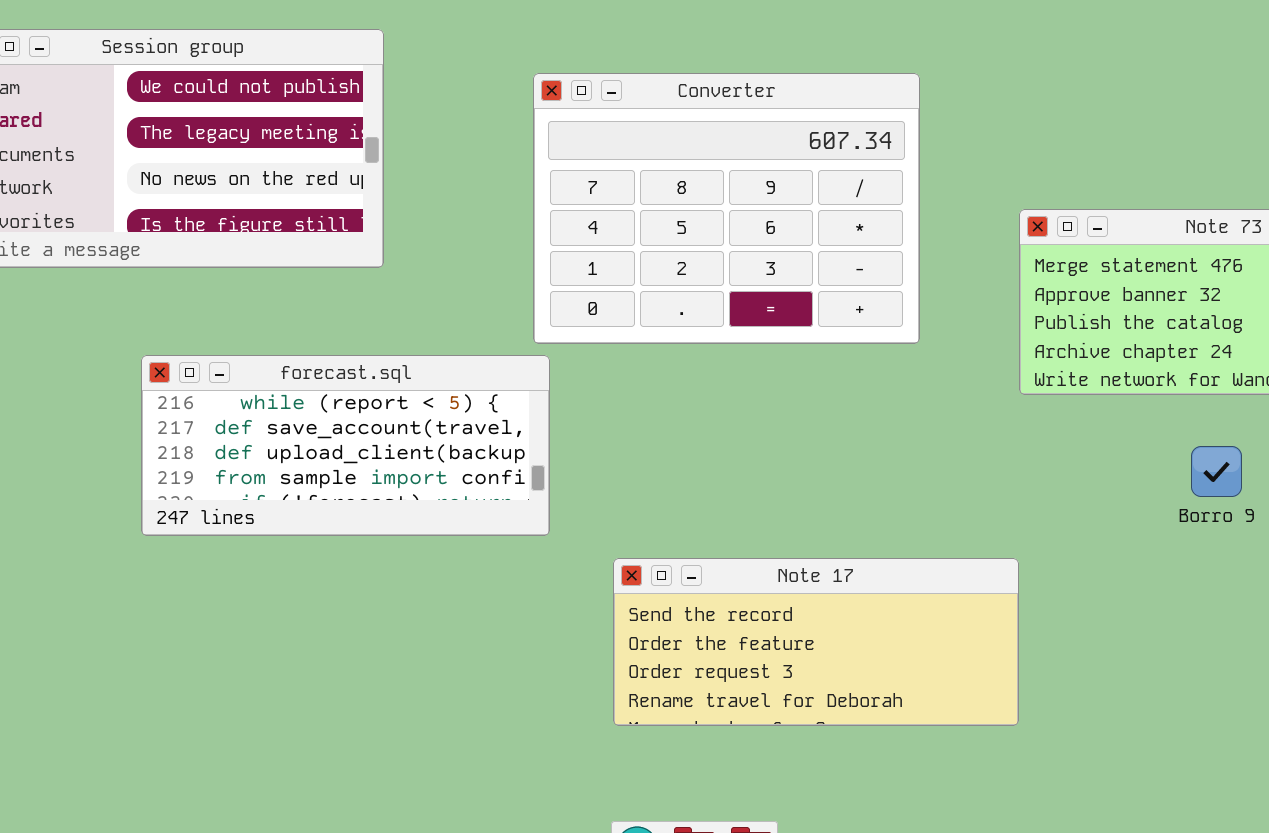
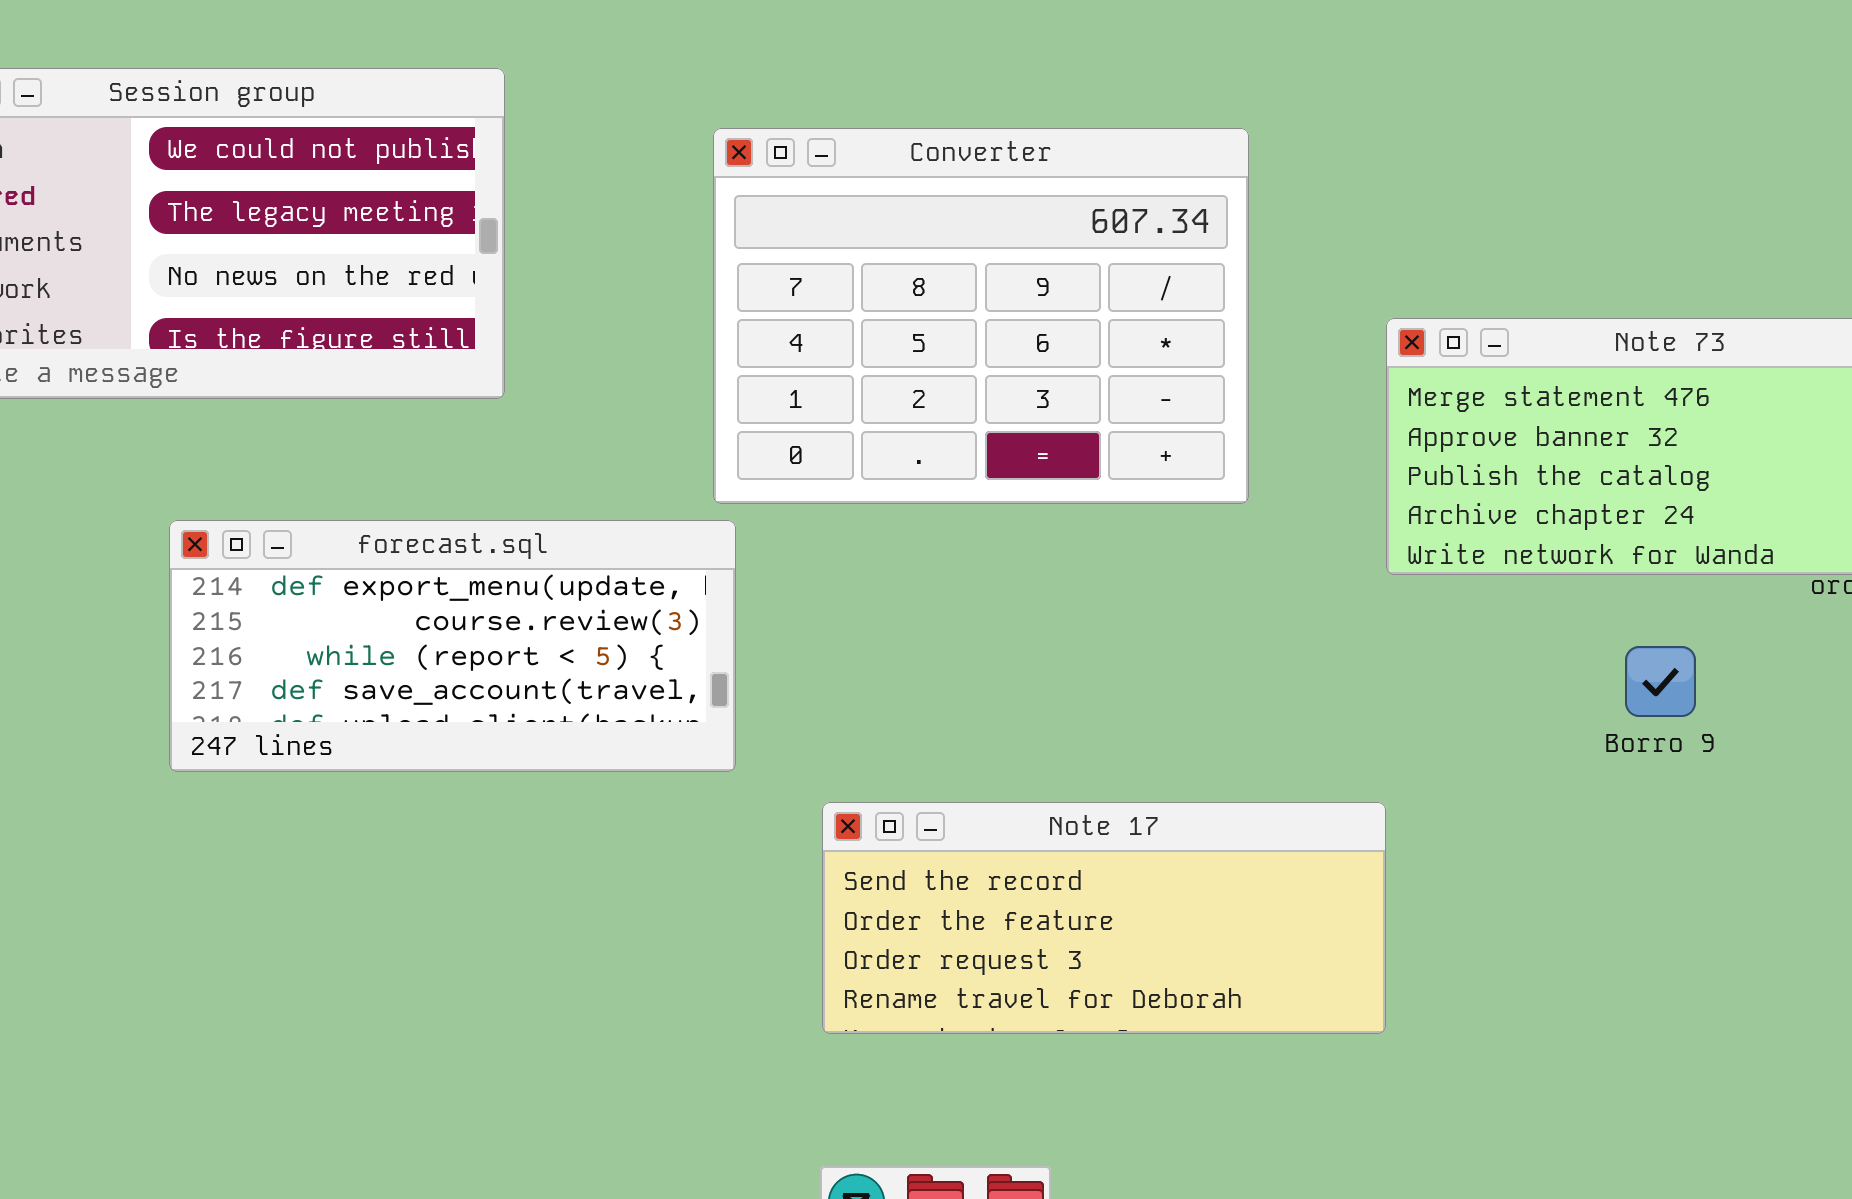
forecast.sql: [141,355,550,536] -> [169,520,736,772], scrolled up 2 rows

